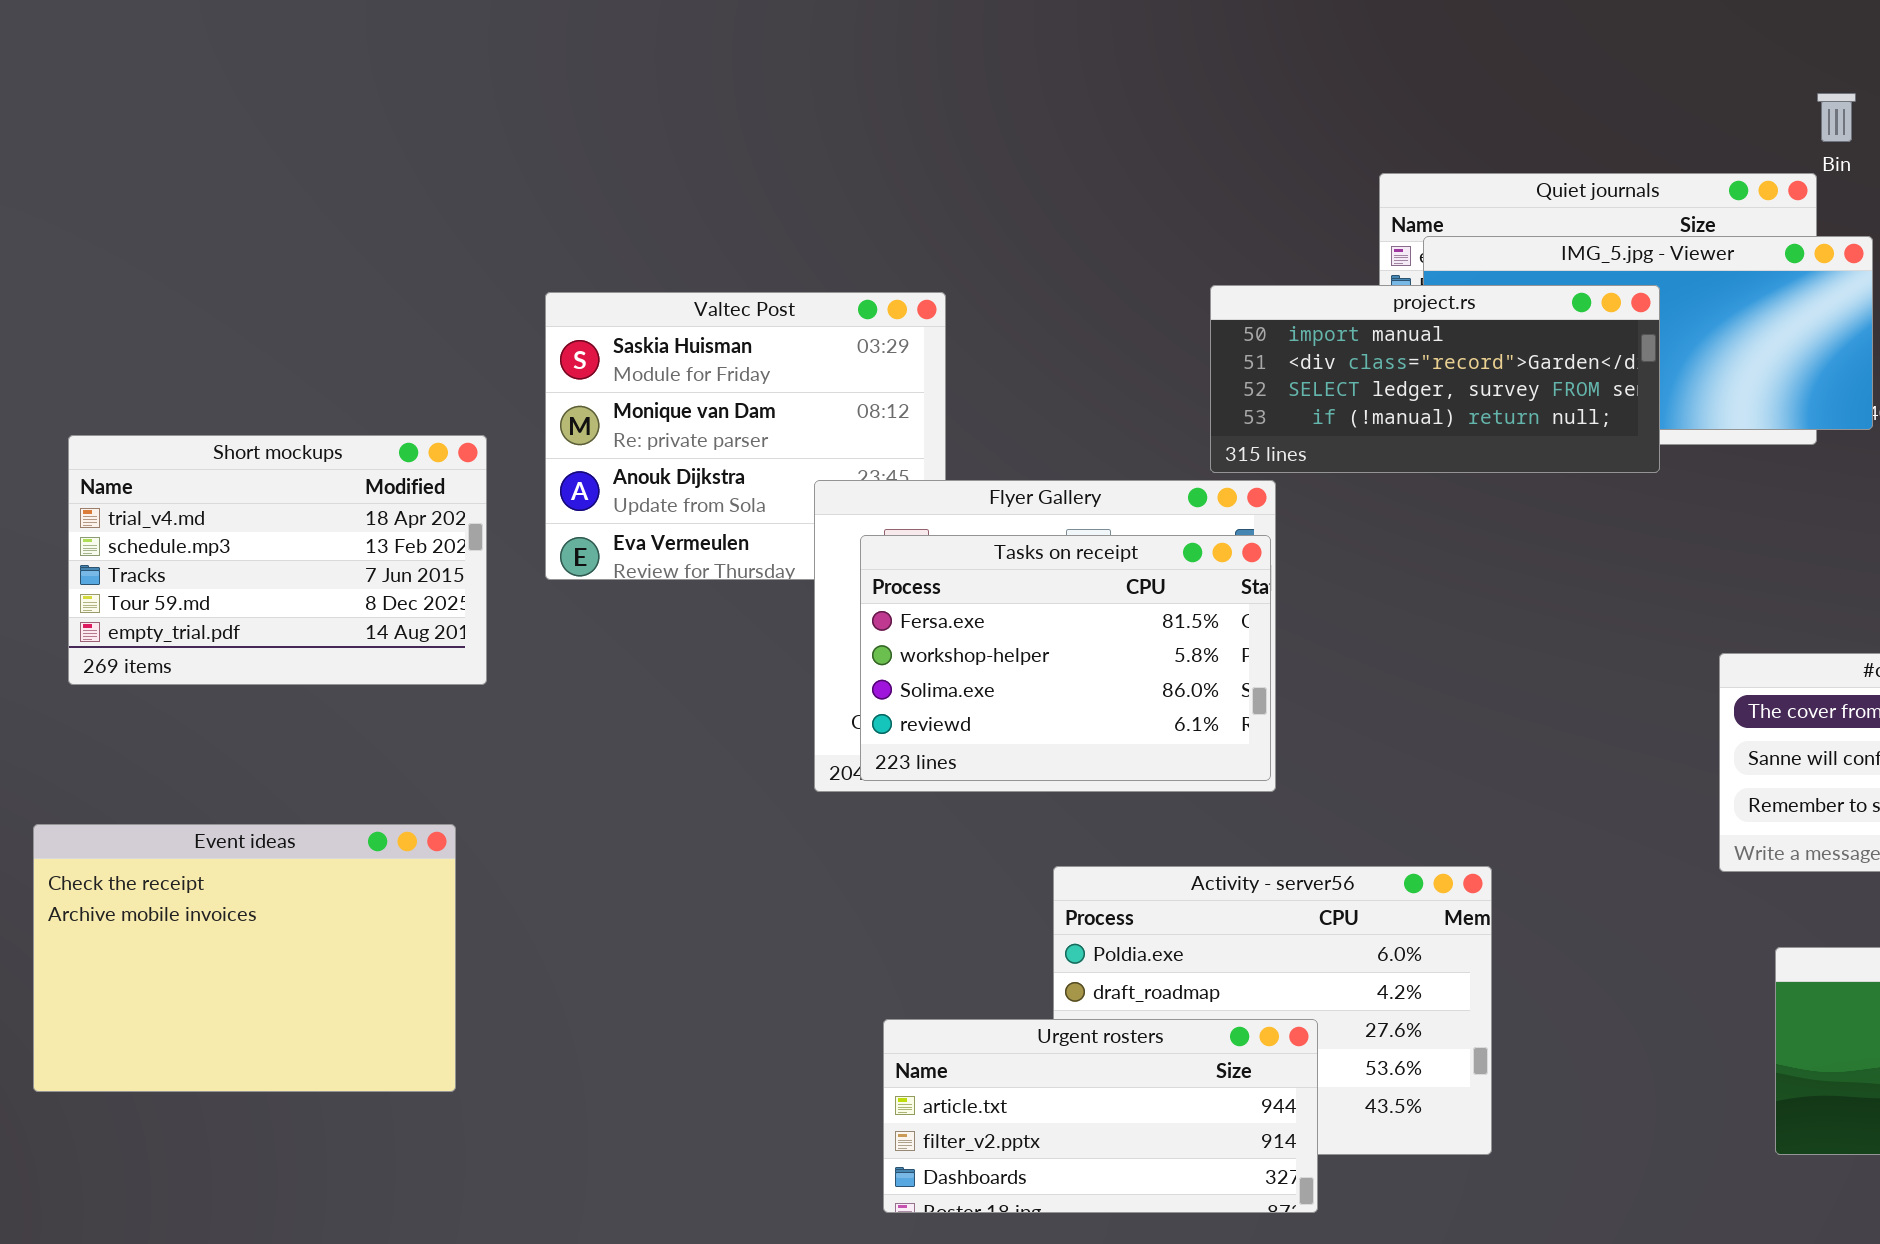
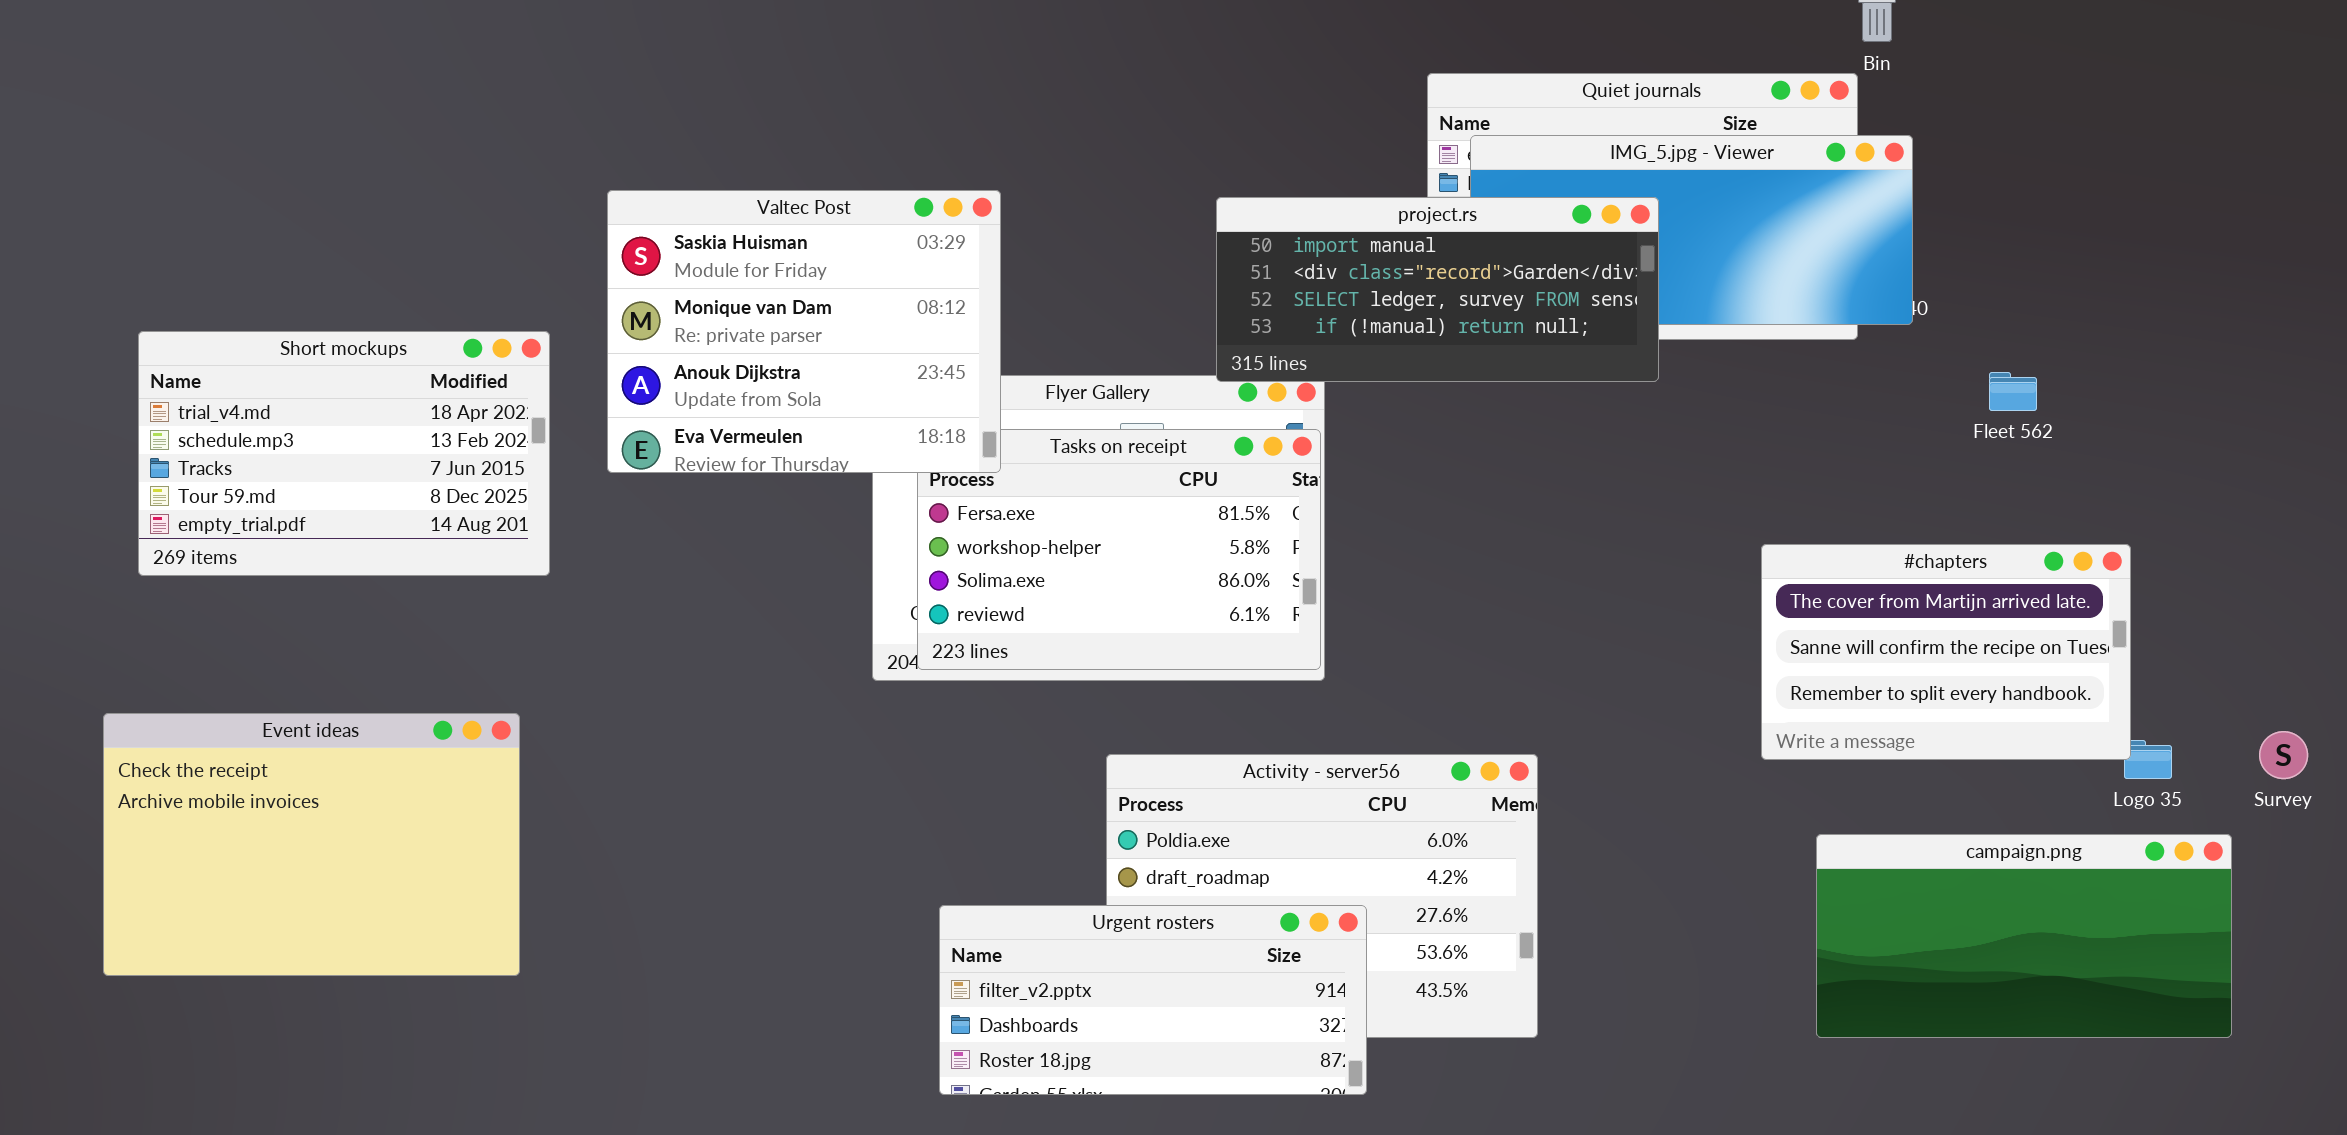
project.rs: [1210,285,1660,473] -> [1216,197,1659,382], moved
Valtec Post: [545,292,946,580] -> [607,190,1001,473], raised
Urgent rosters: [883,1019,1318,1213] -> [939,905,1367,1095], scrolled down 1 row

